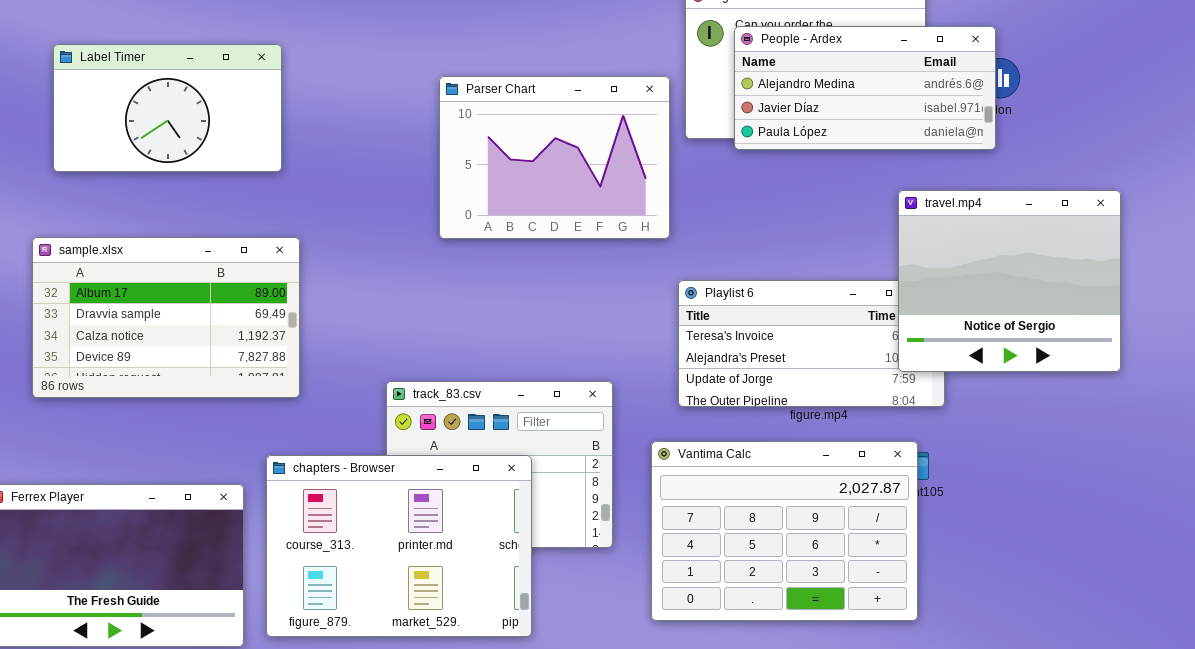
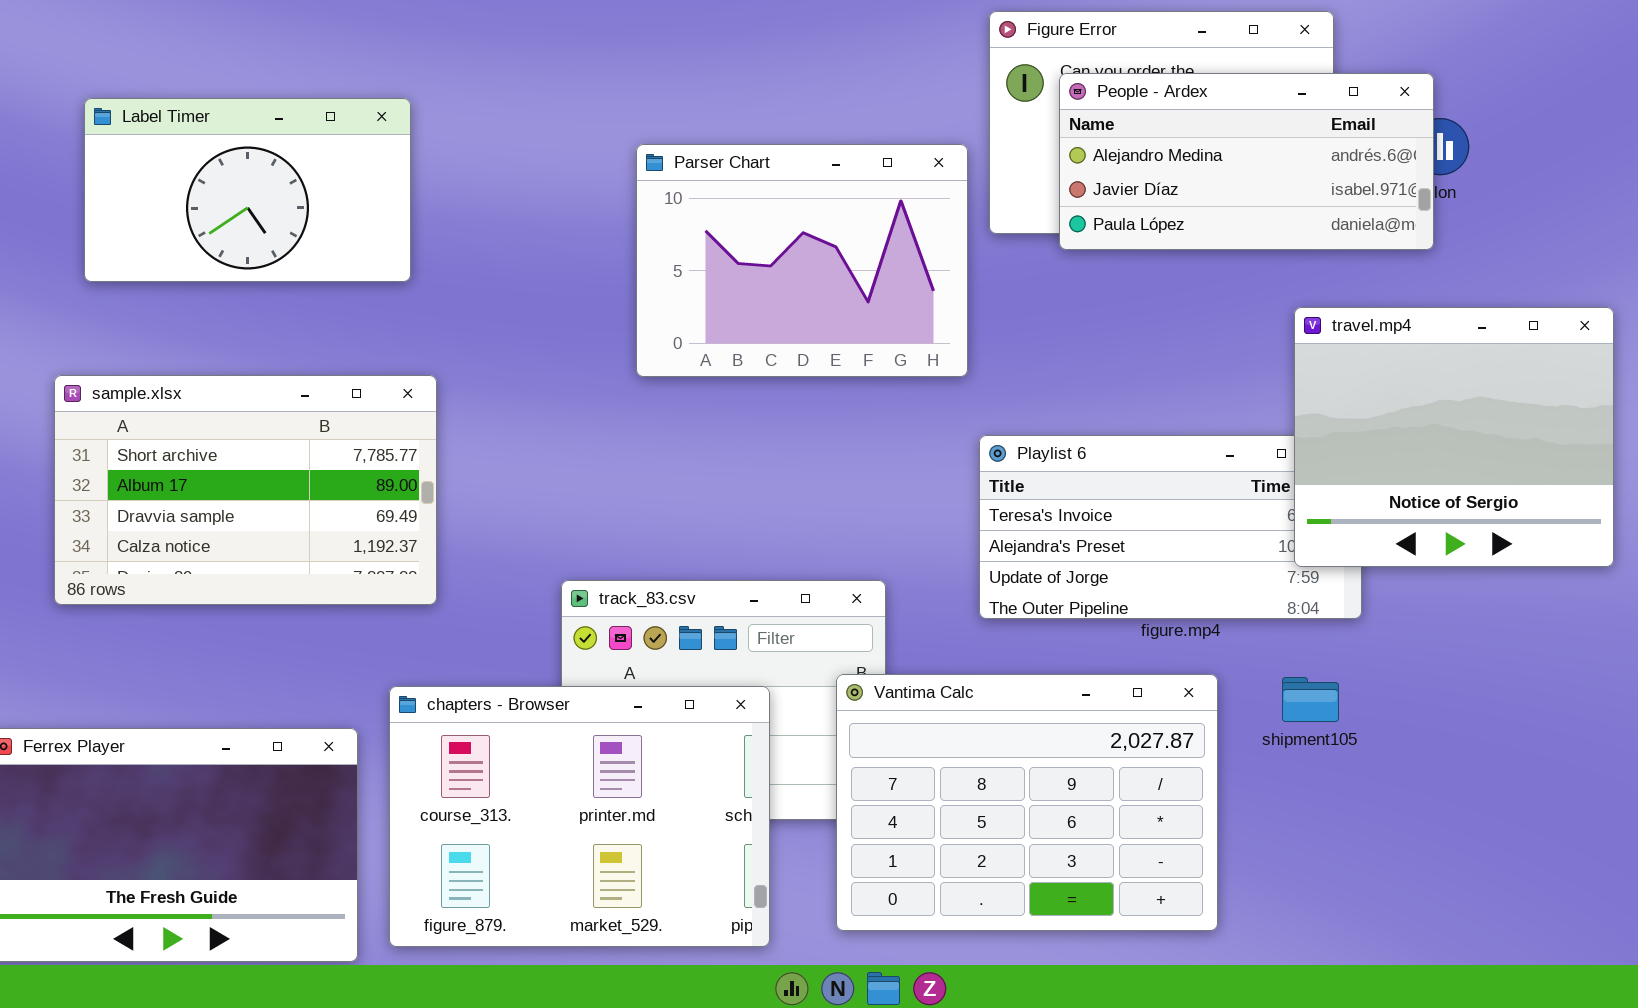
sample.xlsx: [32,237,300,398] -> [54,375,437,605], scrolled up 1 row
Vantima Calc: [651,441,918,621] -> [836,674,1218,931], moved

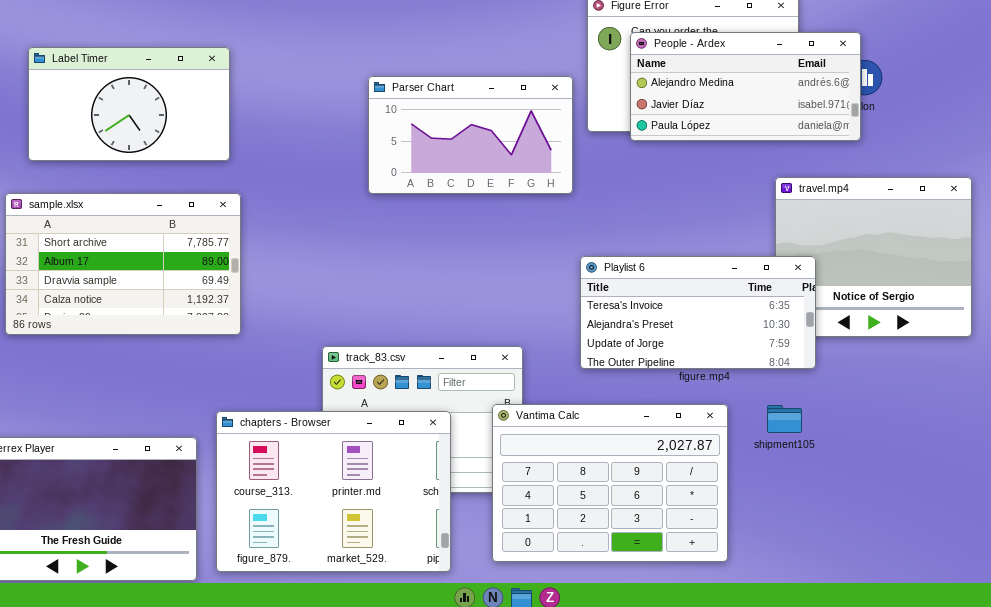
Parser Chart: [636,144,968,377] -> [368,76,573,194], resized
sample.xlsx: [54,375,437,605] -> [5,193,241,335], moved
Playlist 6: [979,435,1362,619] -> [580,256,816,369], raised

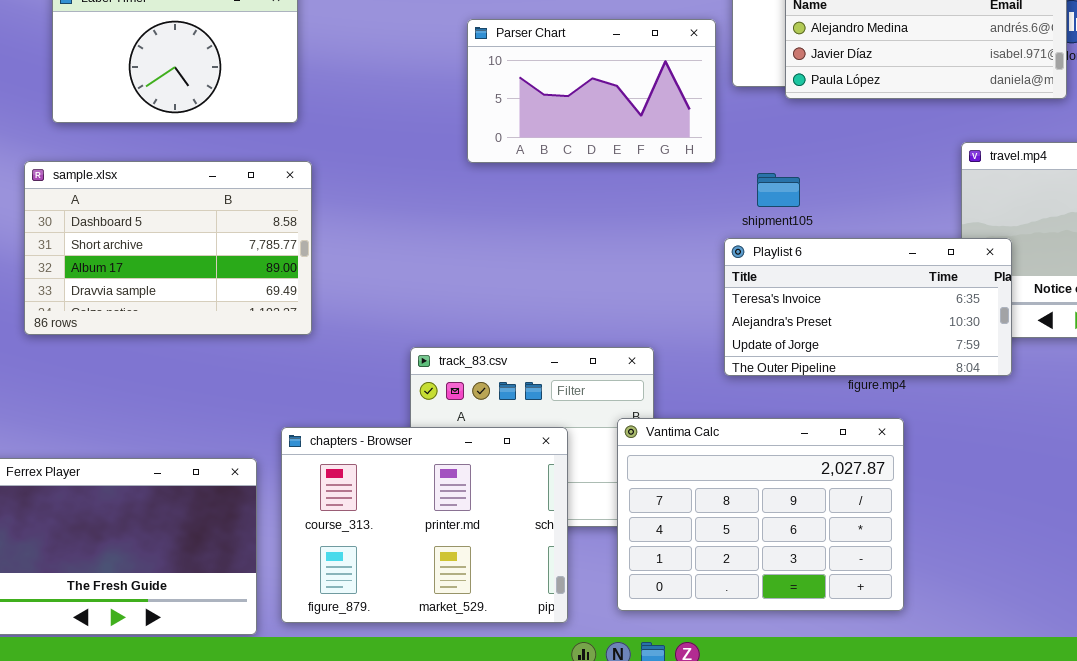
sample.xlsx: [5,193,241,335] -> [24,161,312,335], scrolled up 1 row
shipment105: [767,405,802,433] -> [757,173,800,207], moved

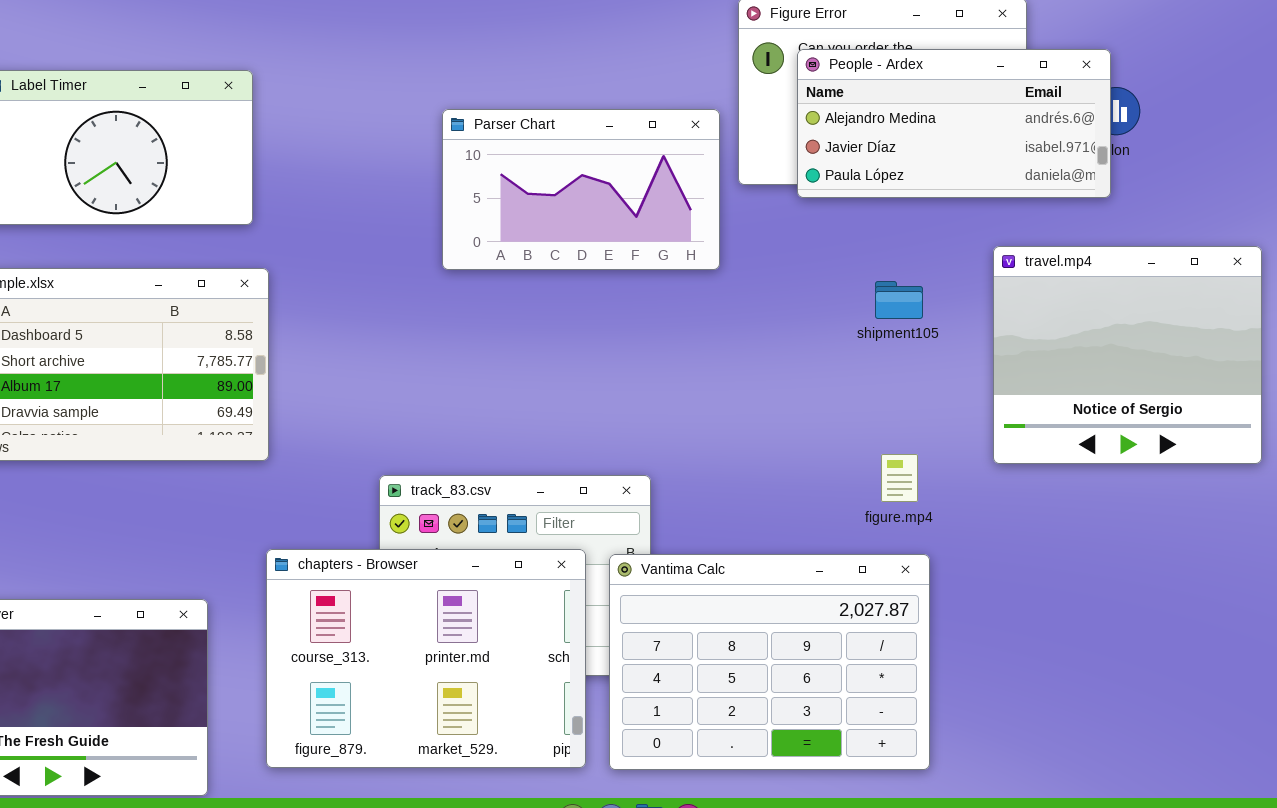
shipment105: [757,173,800,207] -> [875,281,923,319], moved
Playlist 6: [724,238,1012,376] -> none, closed
chapters - Browser: [281,427,568,623] -> [266,549,586,768], moved

